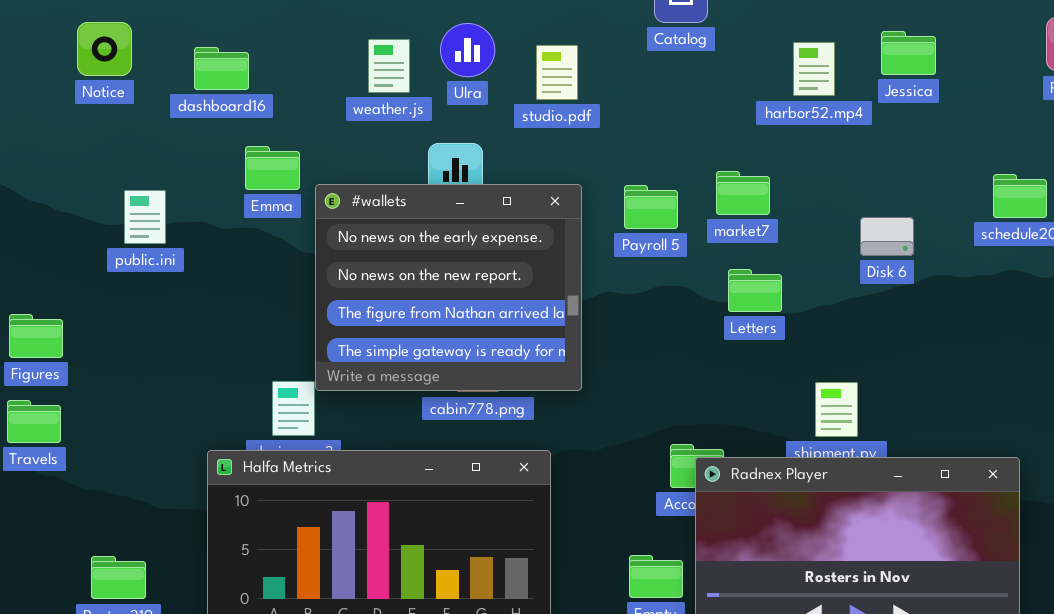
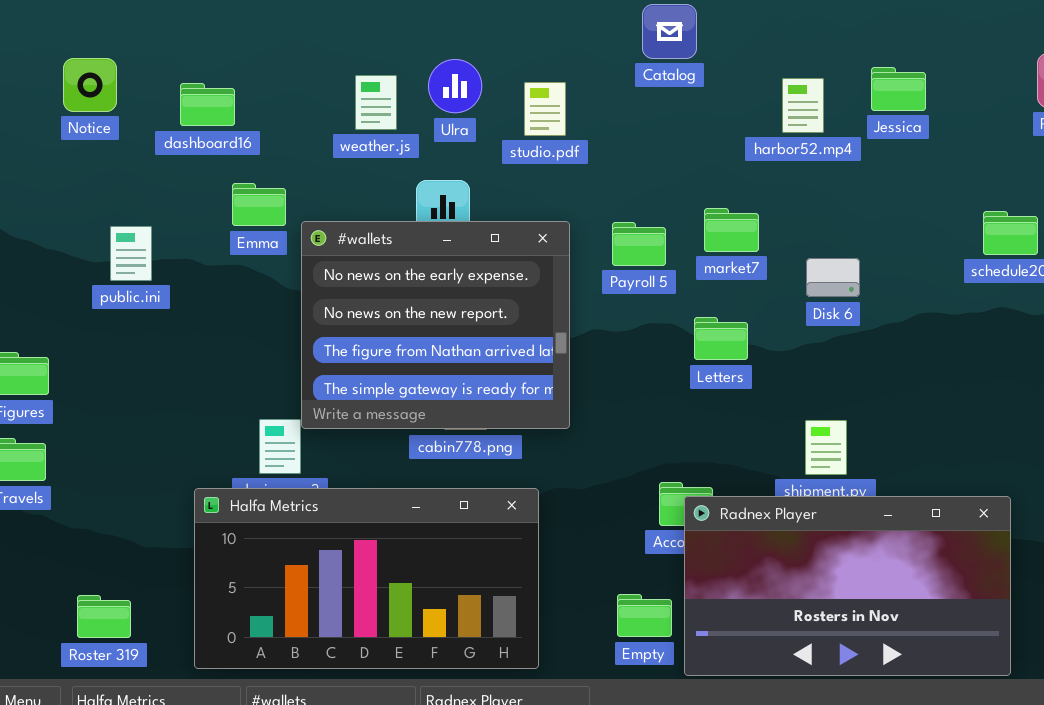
Disk 6: [860,217,914,256] -> [806,258,860,297], moved
Letters: [728,269,782,312] -> [694,317,748,360], moved

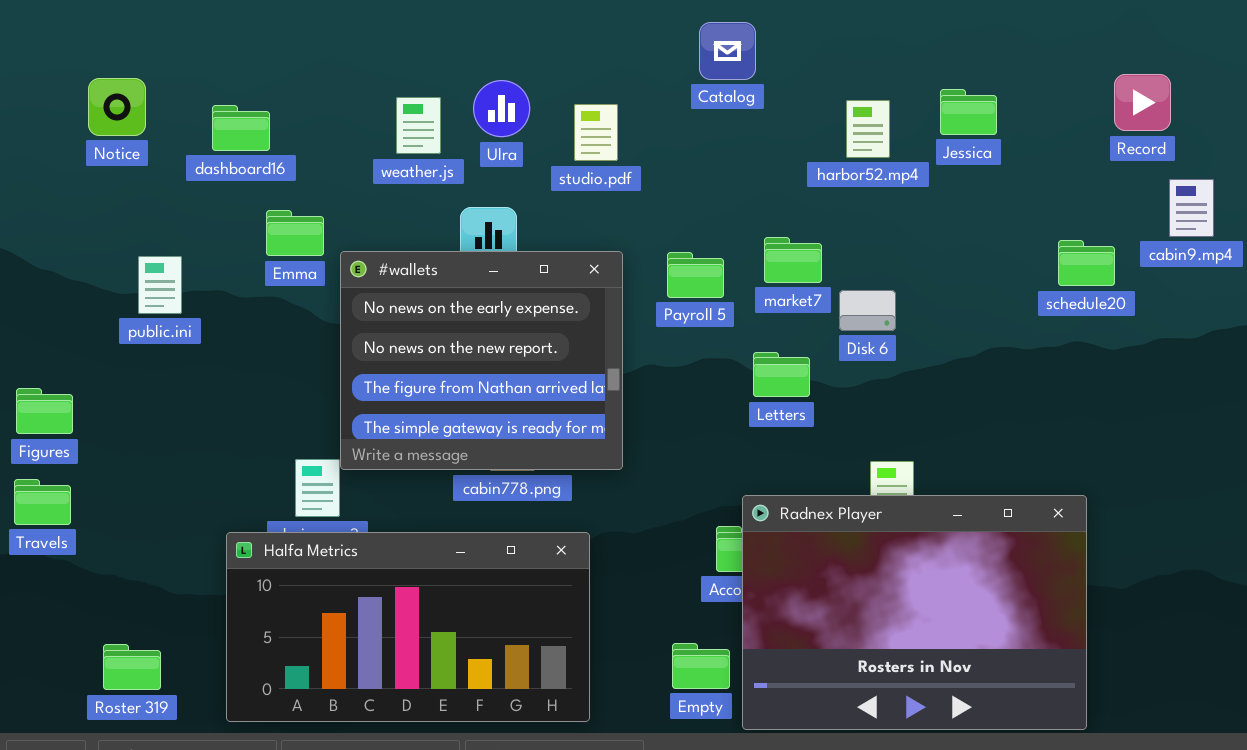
Disk 6: [806,258,860,297] -> [839,290,896,331], moved
Radnex Player: [684,496,1011,676] -> [742,495,1087,730], resized

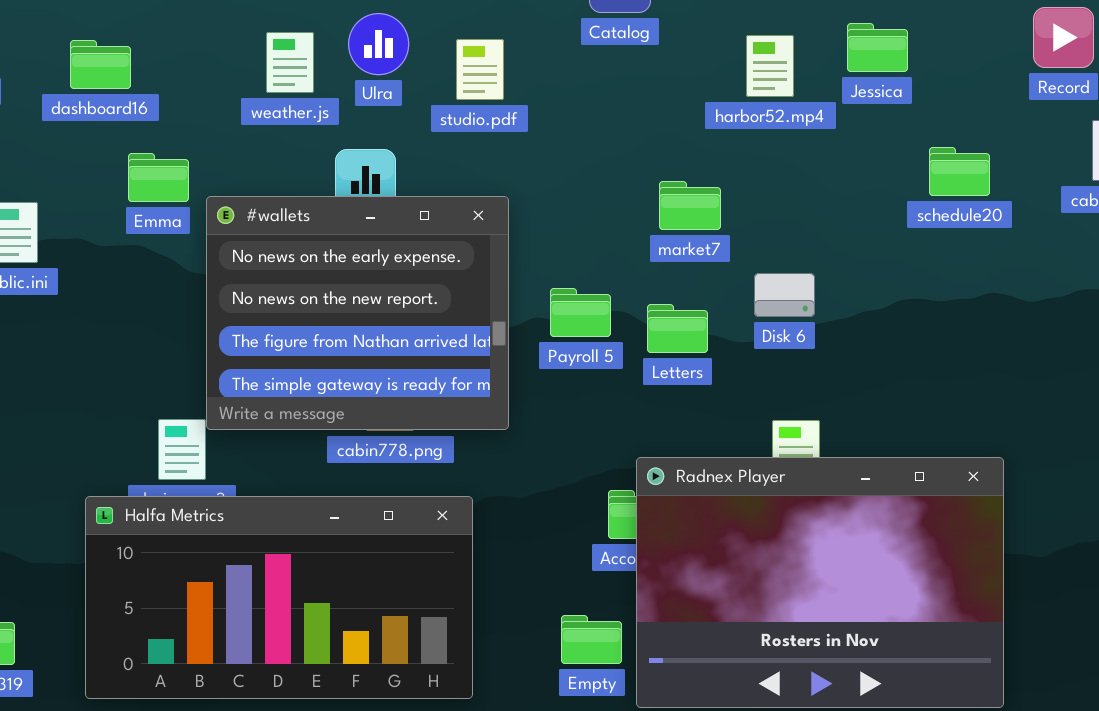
schedule20: [1058,240,1115,286] -> [929,147,990,196], moved
Payroll 5: [667,252,724,298] -> [550,288,611,337], moved
Disk 6: [839,290,896,331] -> [754,273,815,317], moved

